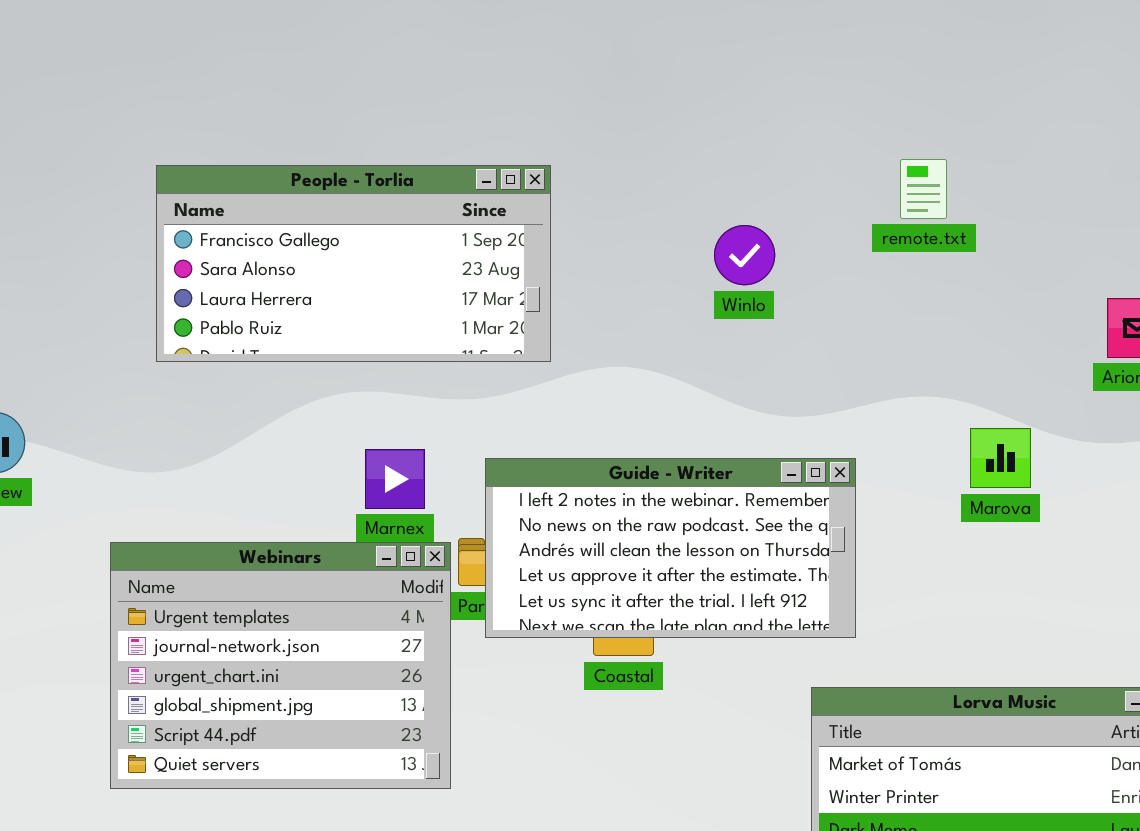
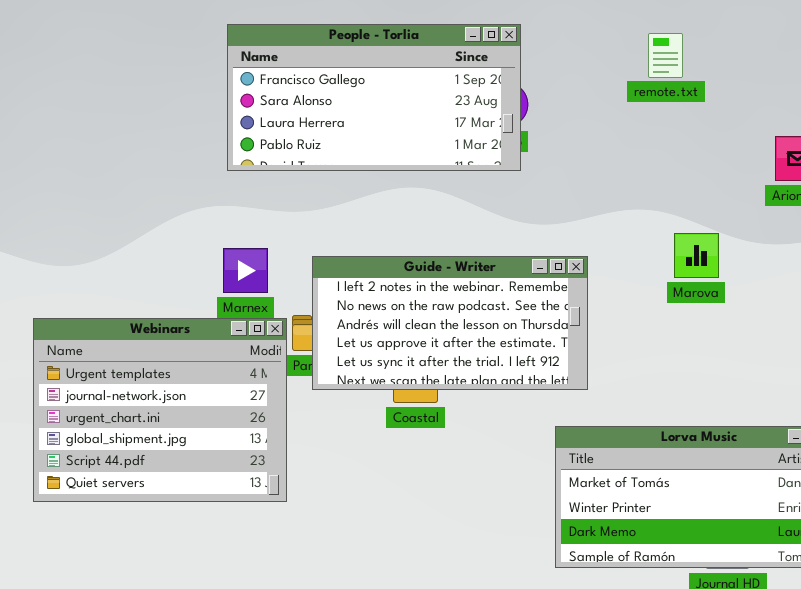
remote.txt: [900,159,947,219] -> [648,33,683,78], moved
People - Torlia: [156,165,551,362] -> [227,24,521,171], moved

